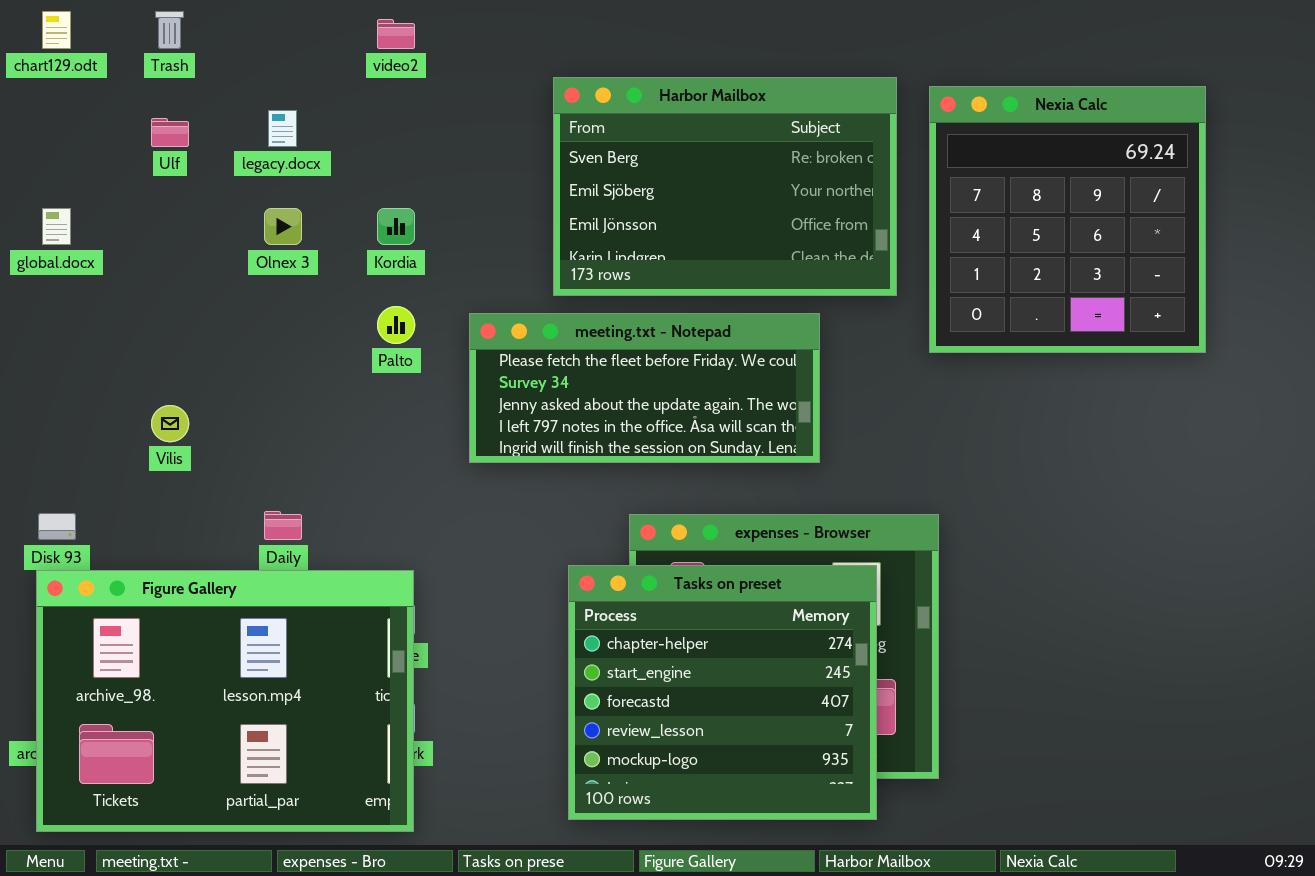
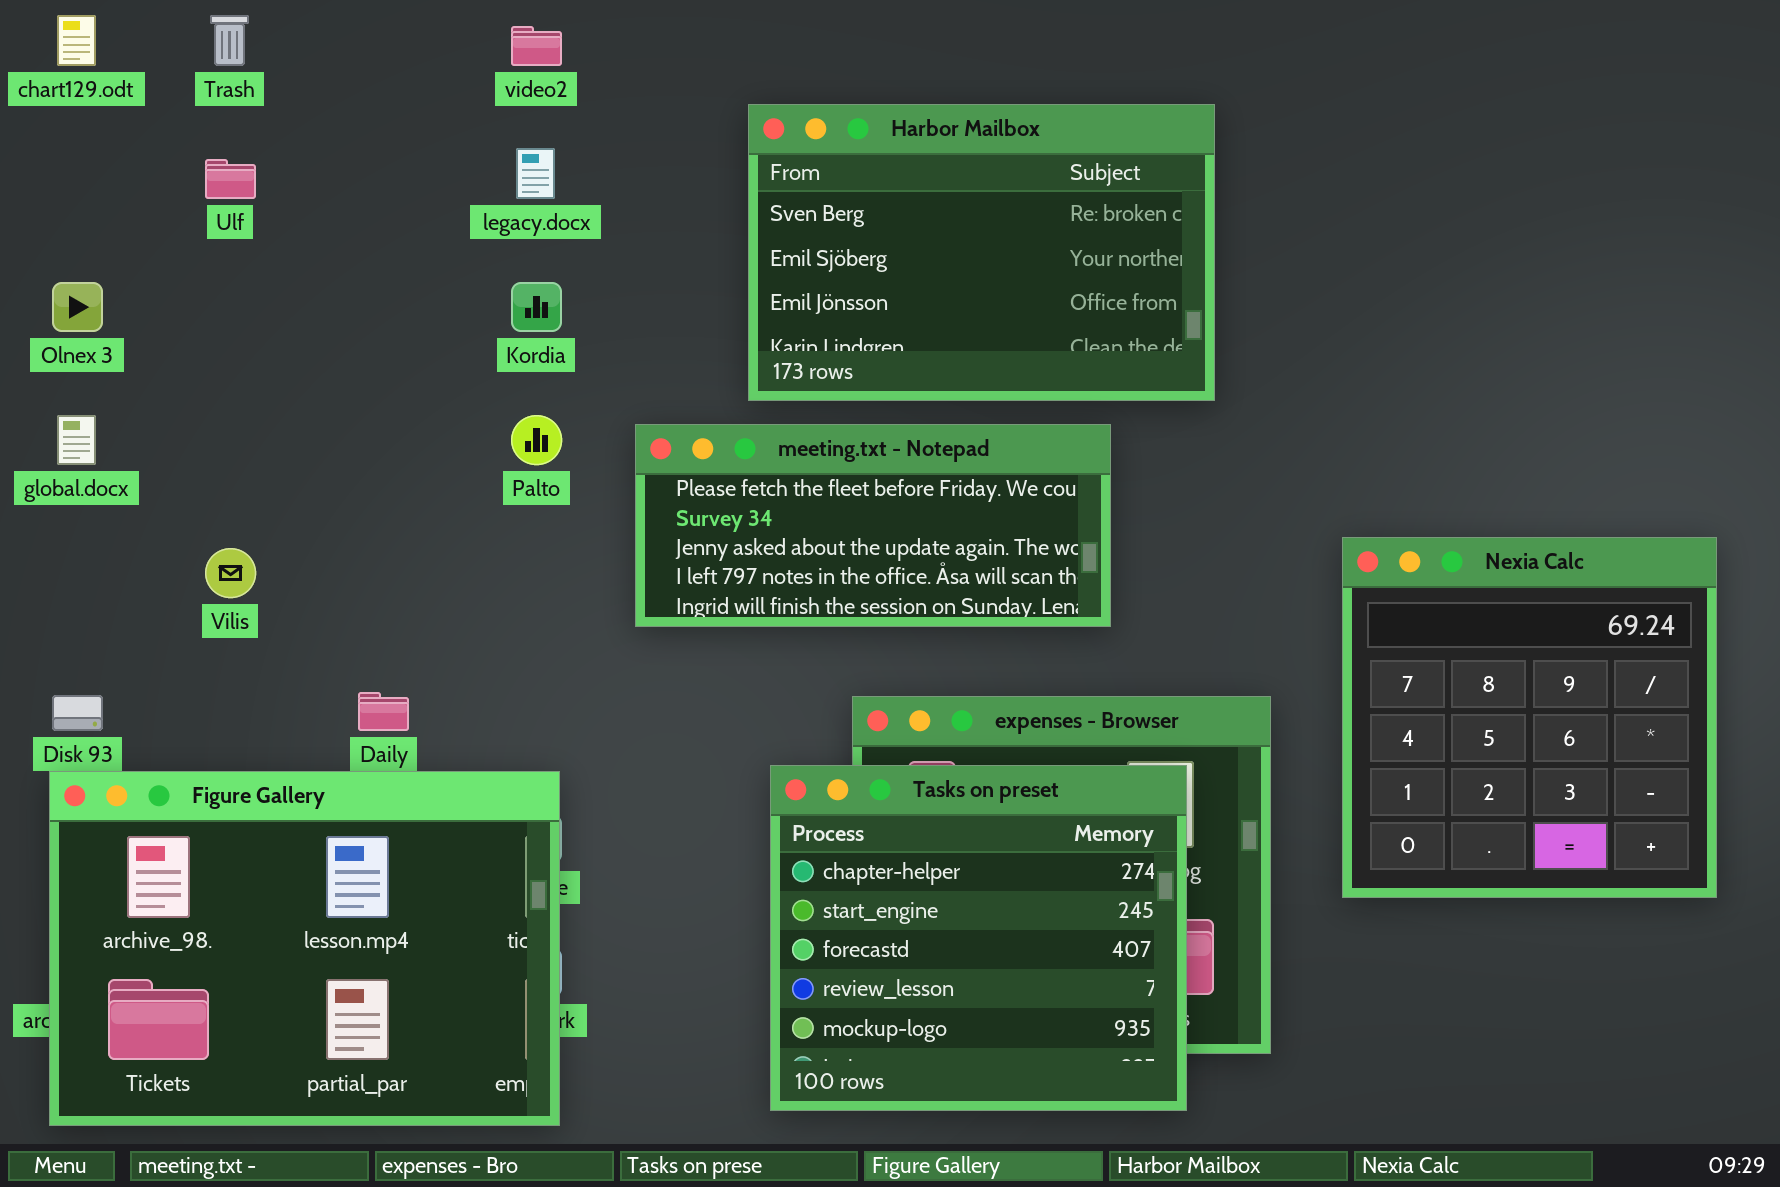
Nexia Calc: [929,86,1206,353] -> [1342,537,1717,898], moved
legacy.docx: [268,110,297,147] -> [516,148,555,199], moved
global.docx: [42,208,71,245] -> [57,415,96,465], moved
Olnex 3: [264,208,302,245] -> [52,282,103,332], moved

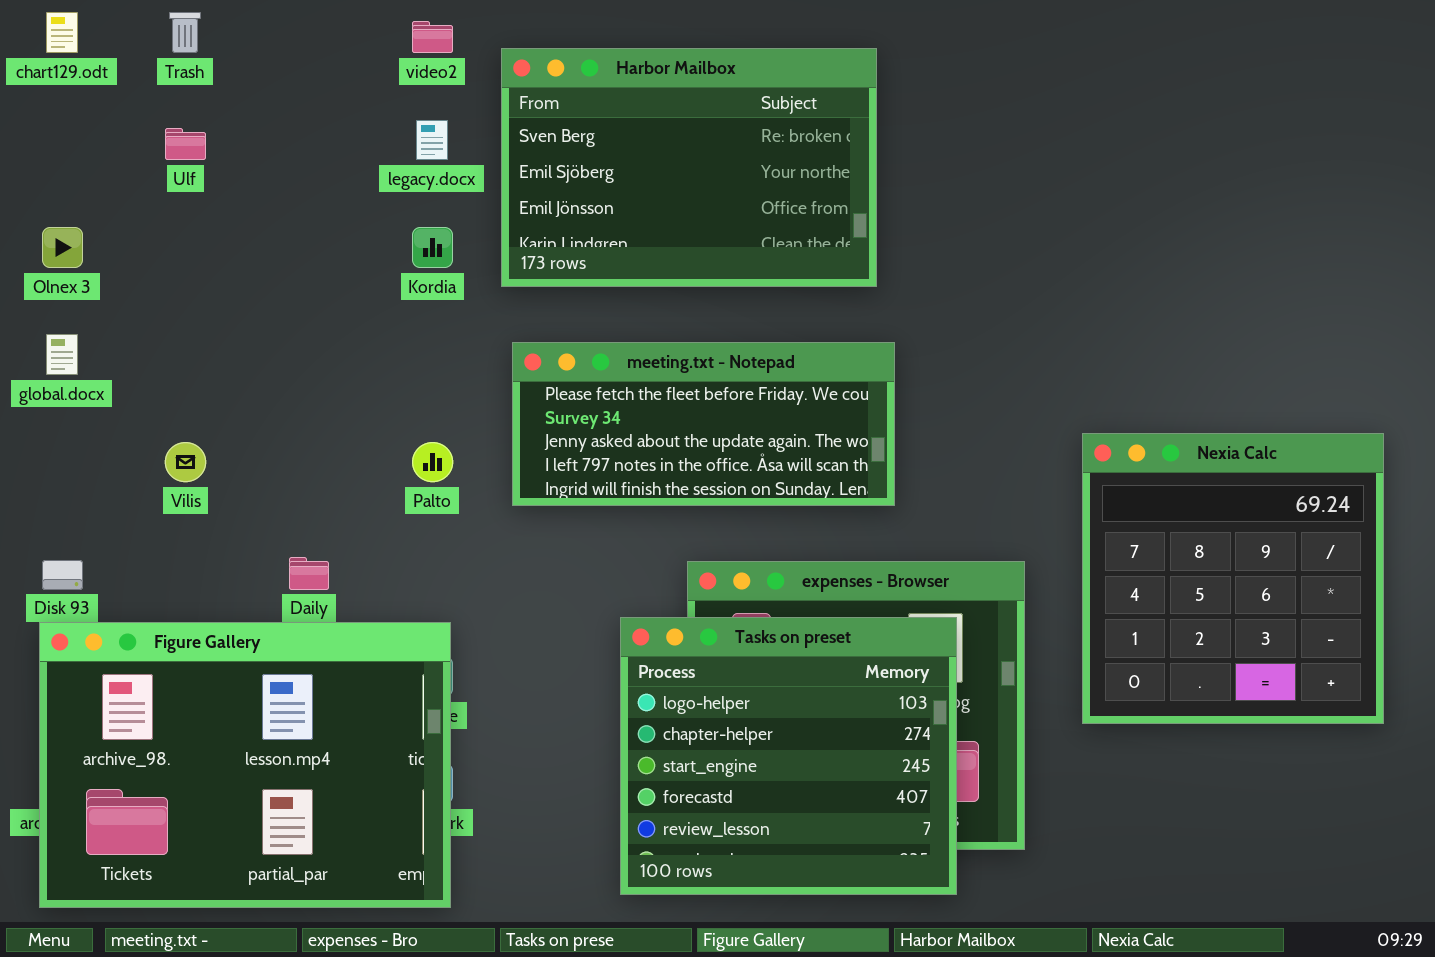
Harbor Mailbox: [748,104,1215,401] -> [501,48,877,287], moved
Palto: [511,415,562,465] -> [412,442,453,482], moved
Tasks on preset: [770,765,1187,1111] -> [620,617,957,895], scrolled up 1 row

